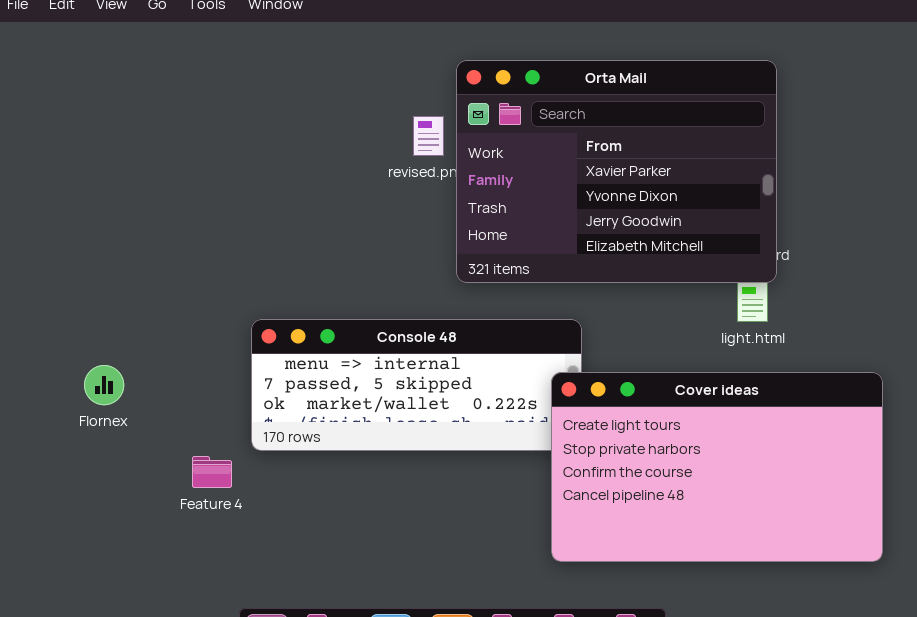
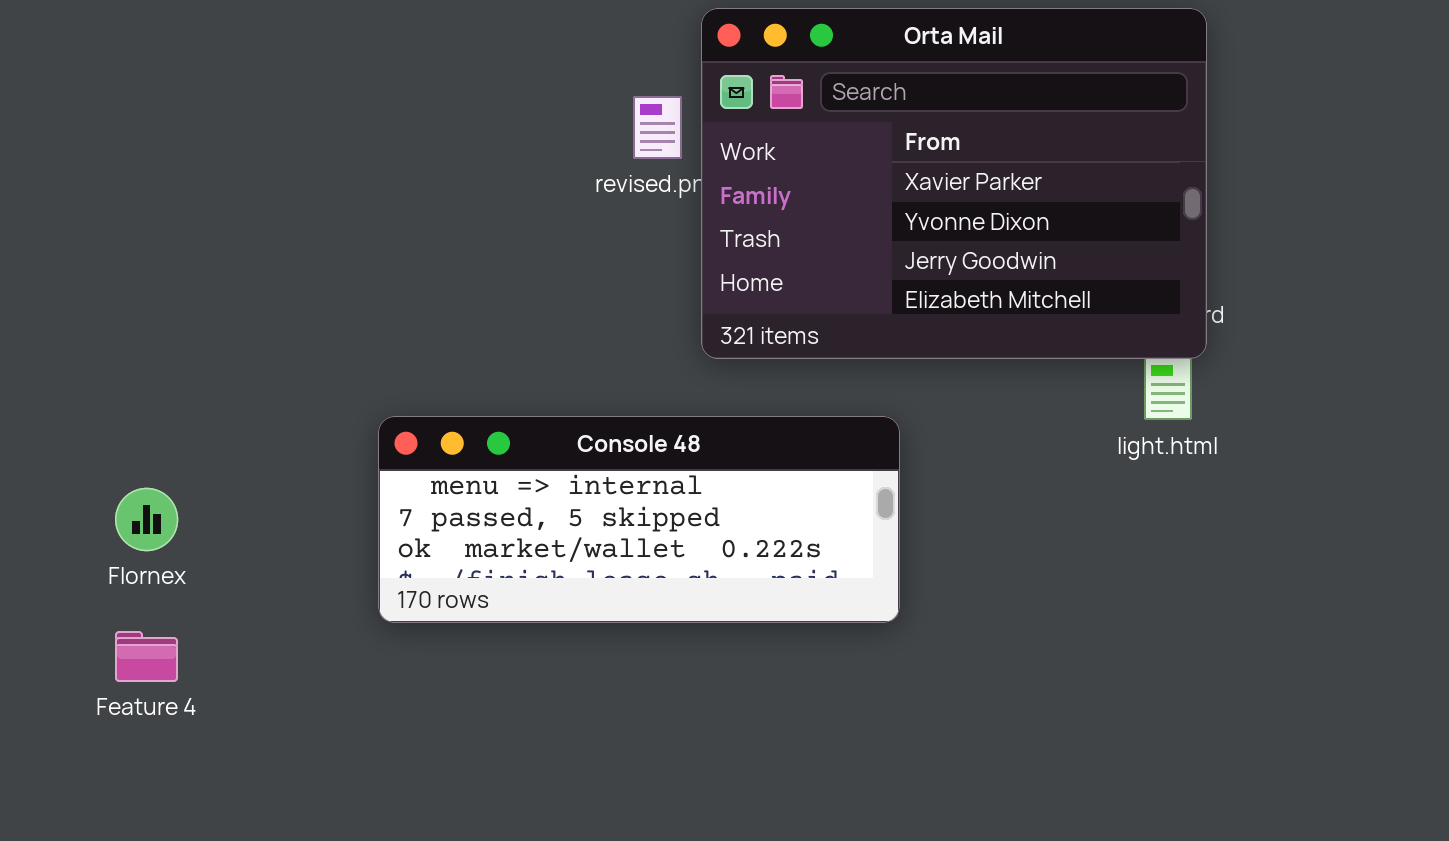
Cover ideas: [551,372,883,562] -> none, closed
Feature 4: [192,456,232,488] -> [115,631,178,682], moved

